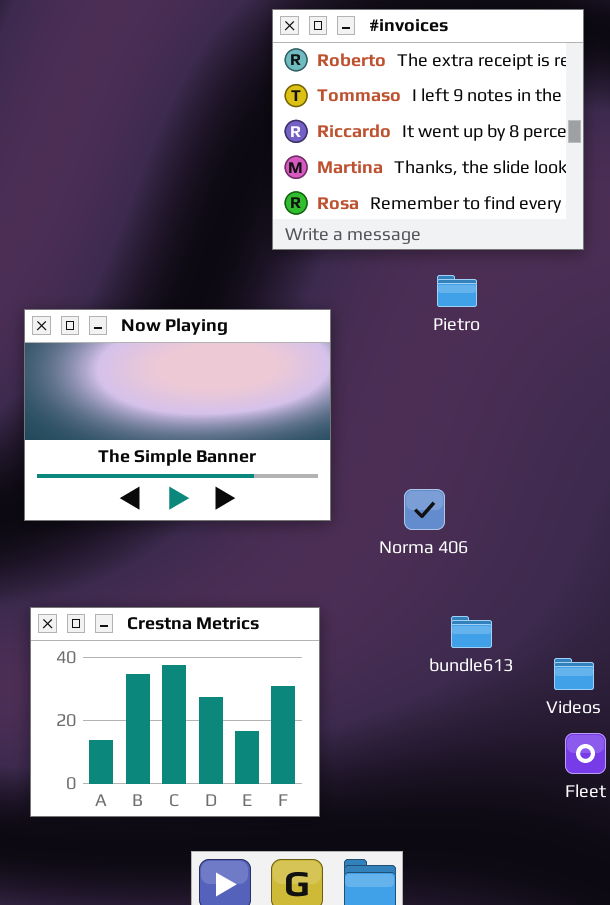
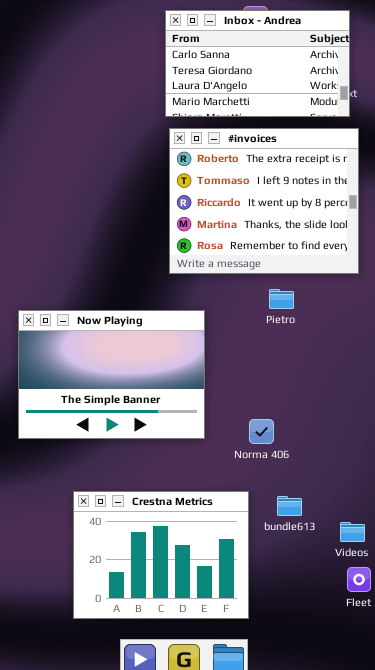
Crestna Metrics: [30,607,320,817] -> [73,491,249,619], moved

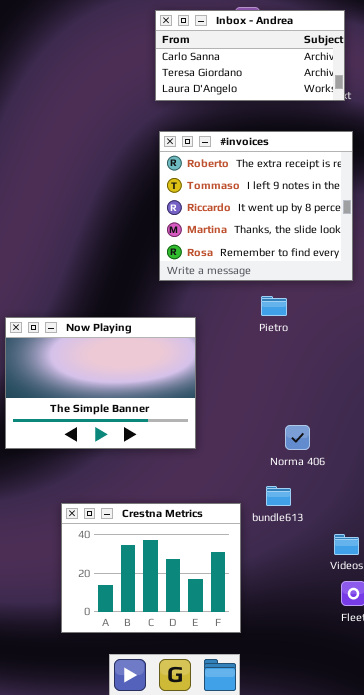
Inbox - Andrea: [165,10,350,117] -> [155,10,345,101], resized
Norma 406: [249,419,274,444] -> [285,425,310,450], moved
bundle613: [277,496,302,516] -> [266,486,291,506], moved

